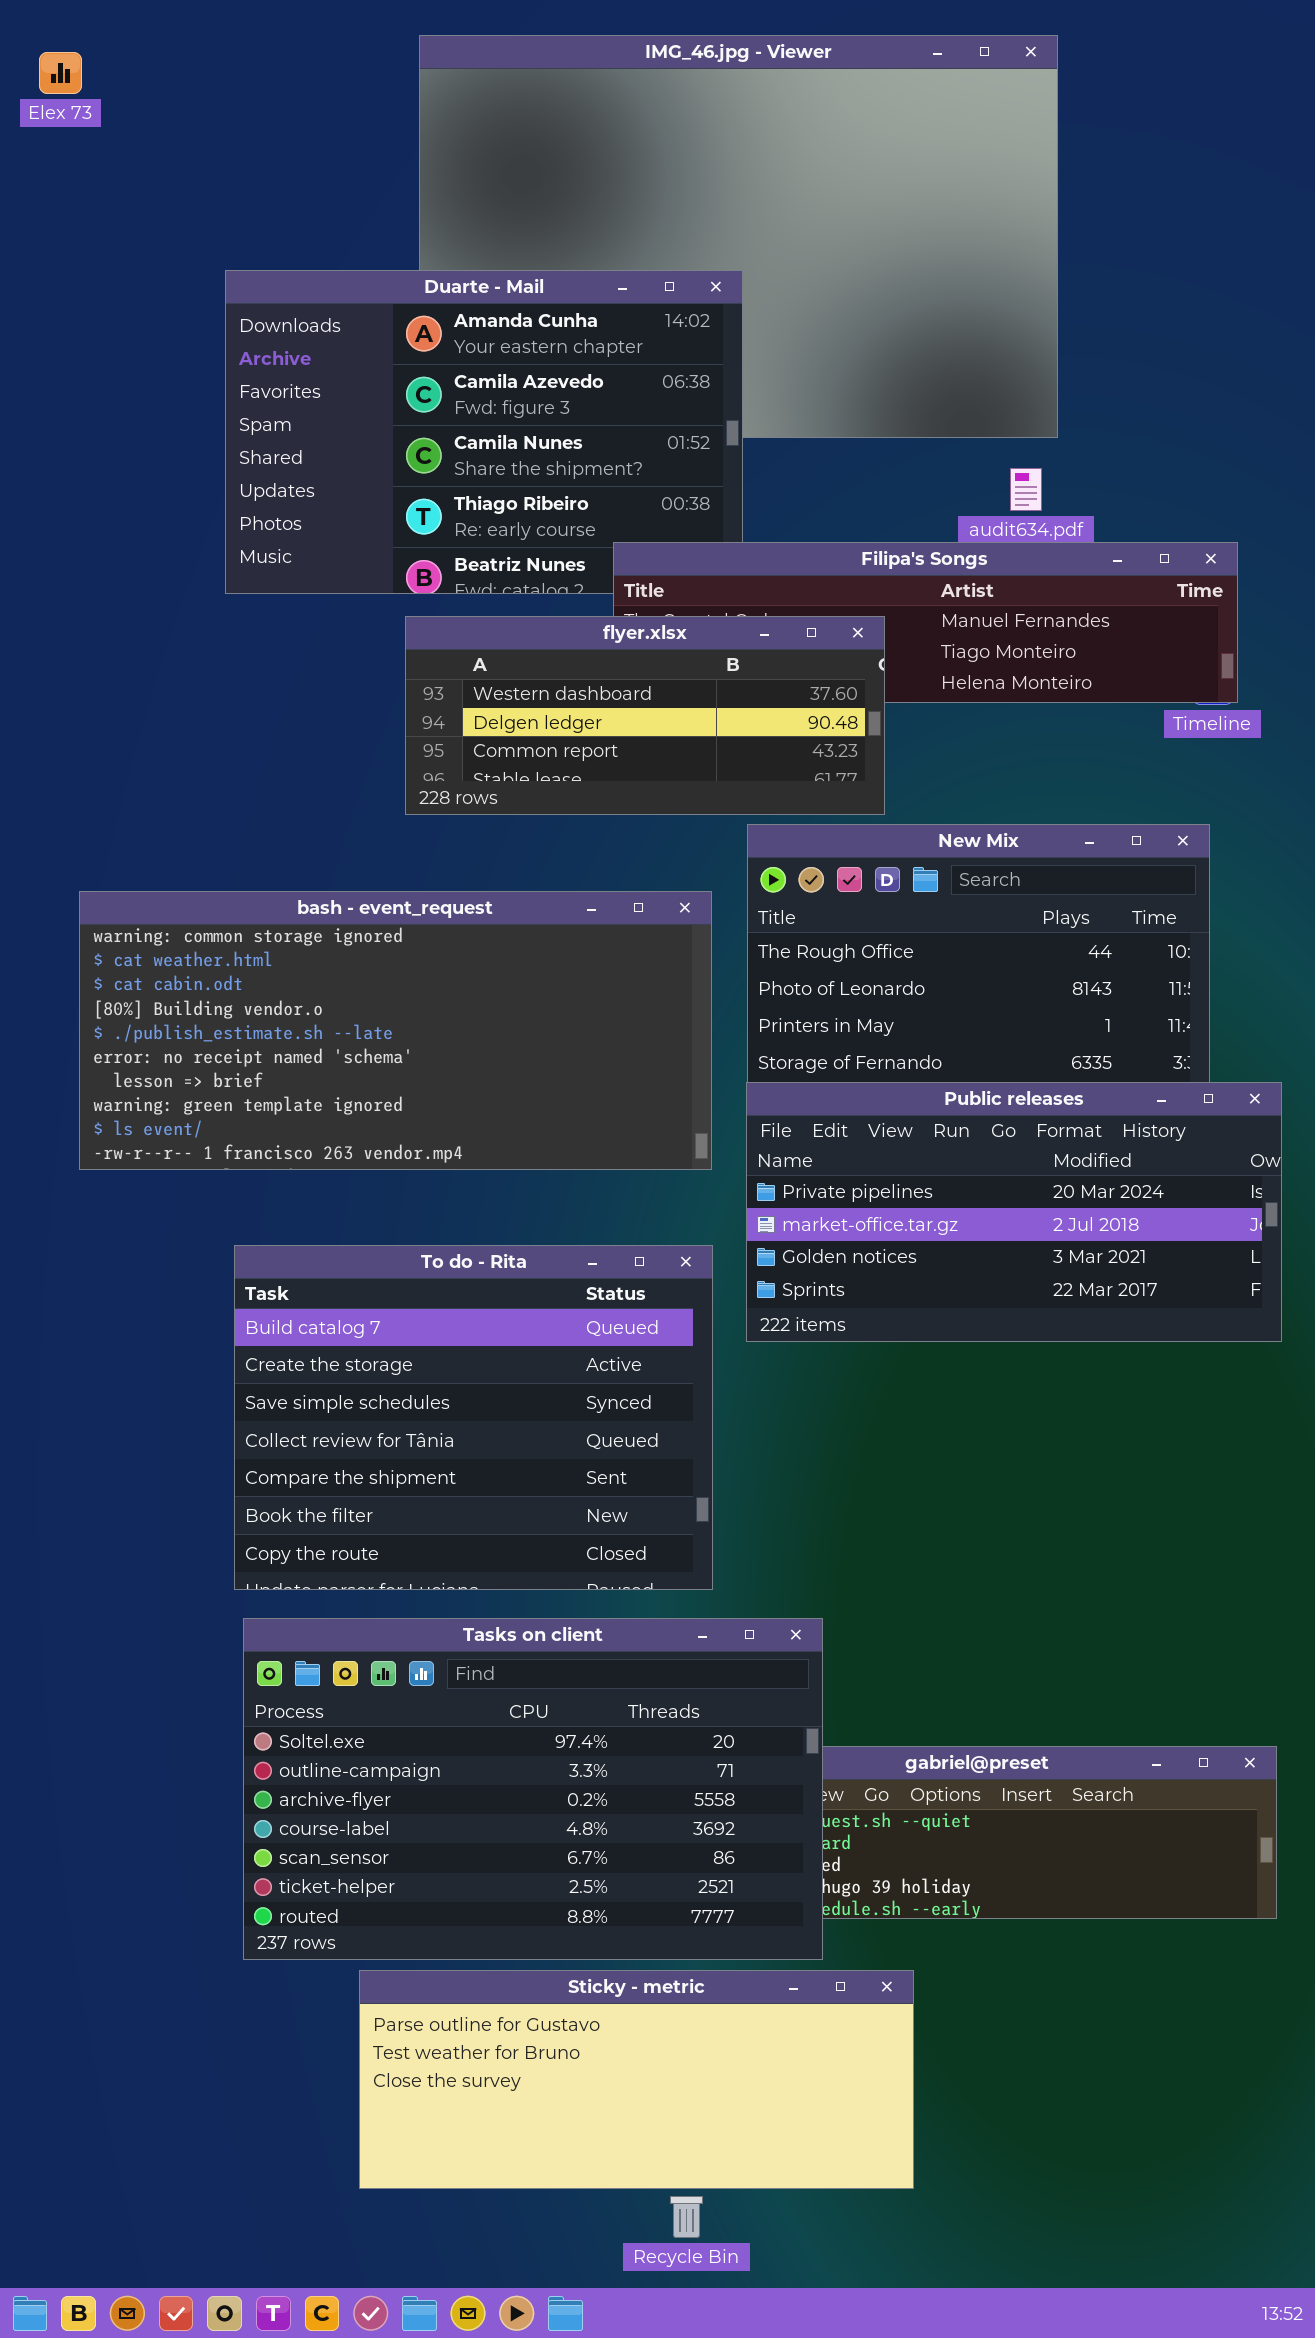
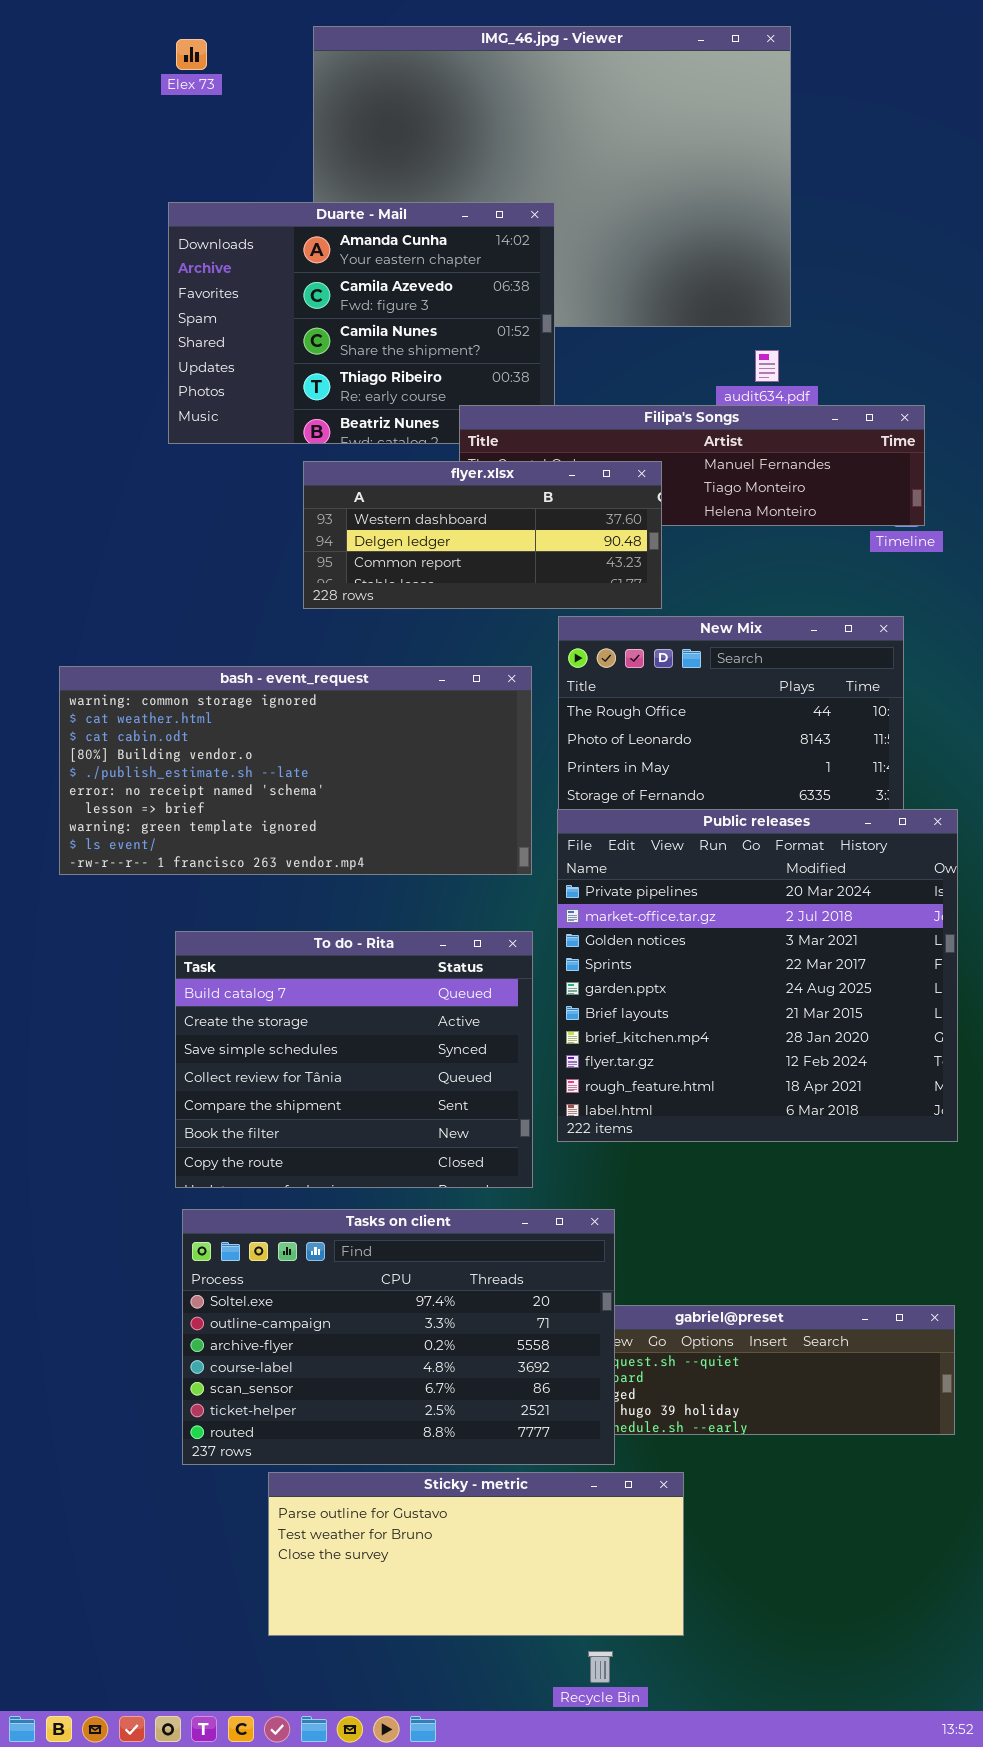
Elex 73: [39,52,82,94] -> [176,39,207,70], moved
Public releases: [746,1082,1282,1342] -> [557,809,958,1142], resized
Recycle Bin: [670,2196,703,2238] -> [588,1651,613,1683], moved

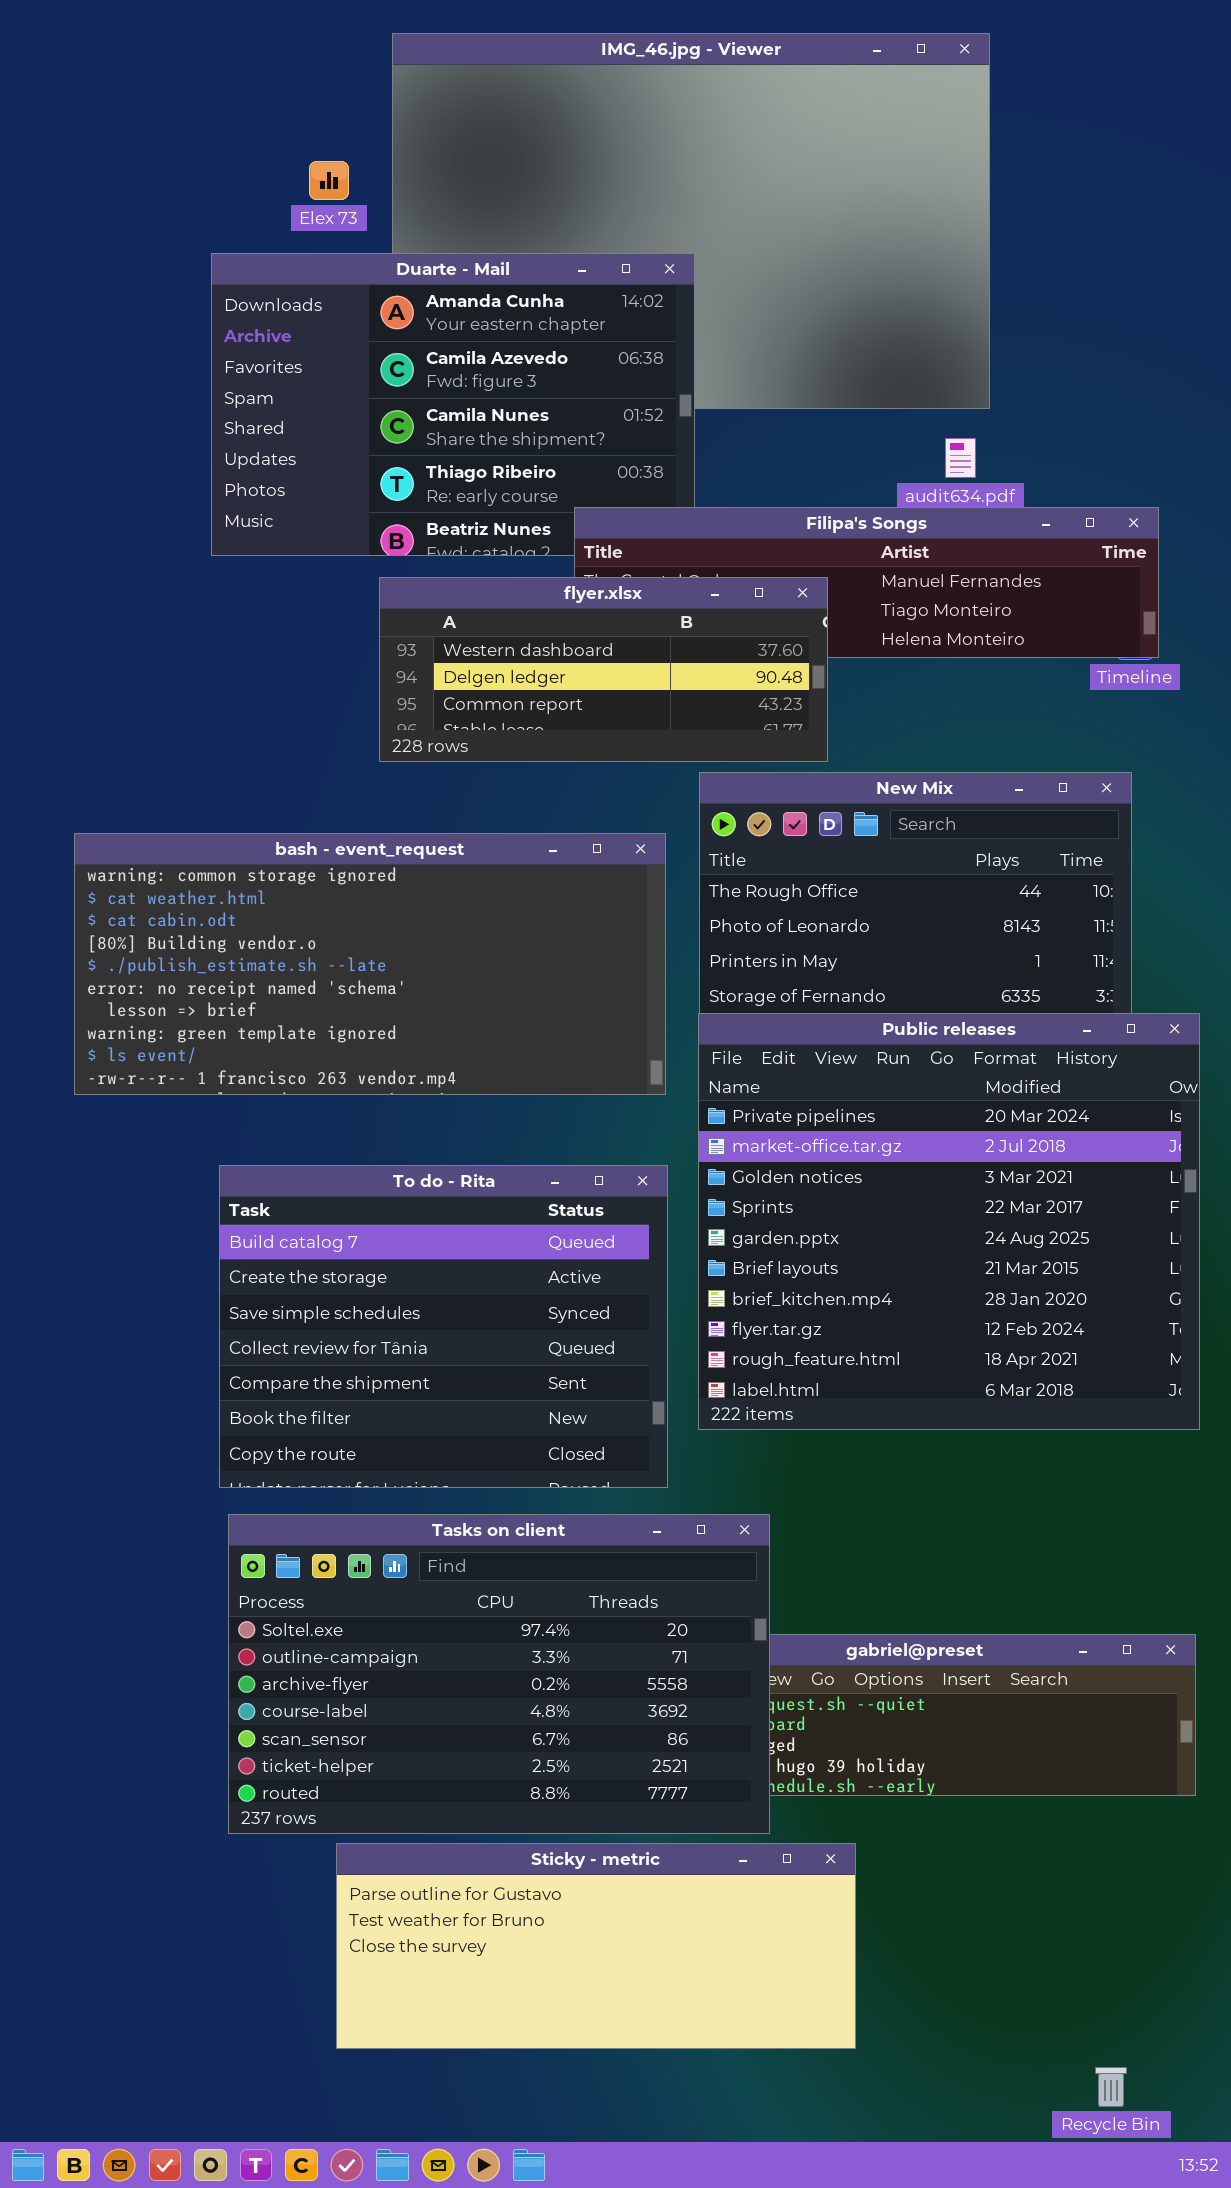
Elex 73: [176,39,207,70] -> [309,161,349,200], moved
Recycle Bin: [588,1651,613,1683] -> [1095,2067,1127,2107], moved

